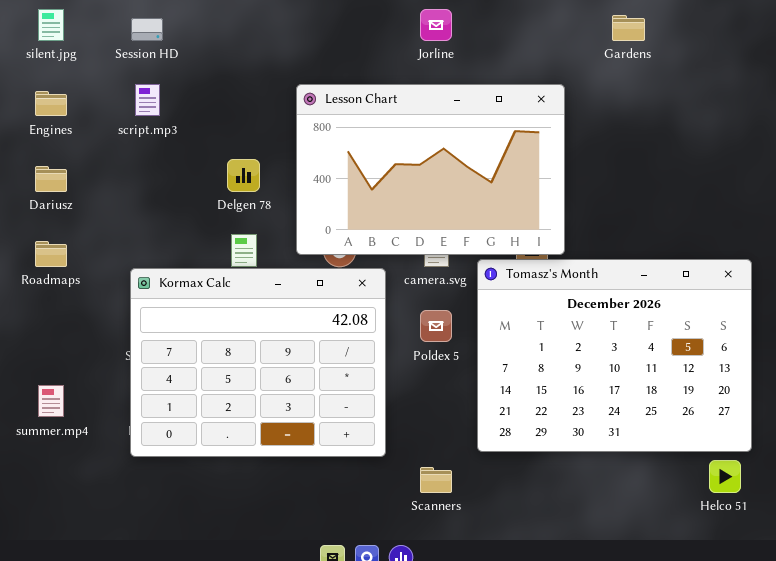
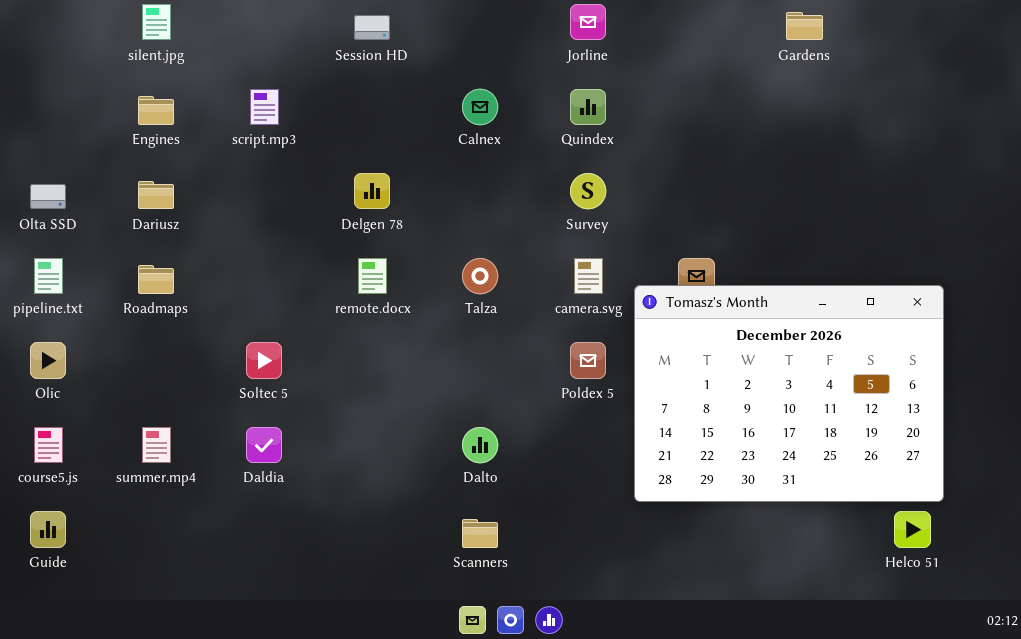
Session HD: [131,18,163,41] -> [354,15,390,40], moved
Lesson Chart: [296,84,565,255] -> none, closed
Kormax Calc: [130,268,386,457] -> none, closed
Scanners: [420,467,452,493] -> [462,519,498,548], moved

